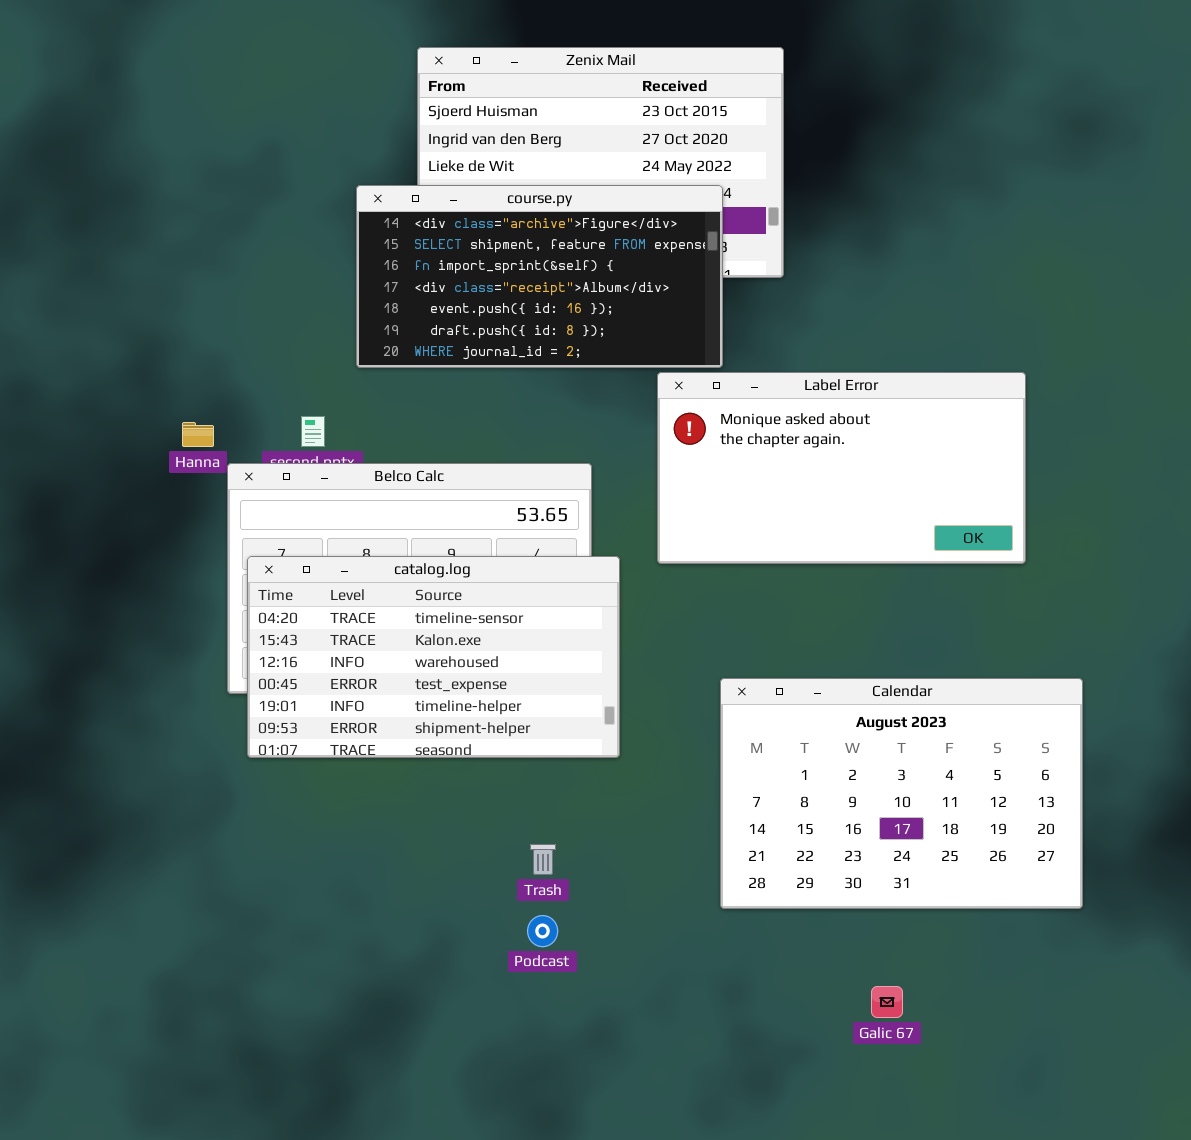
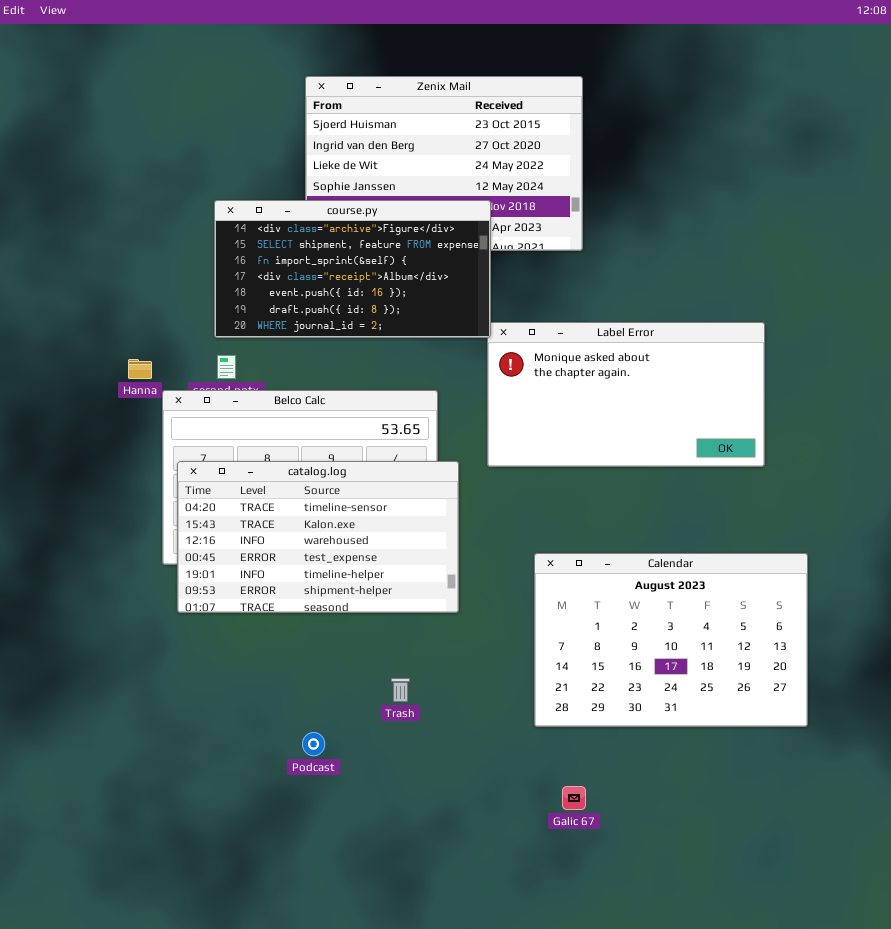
course.py: [356,185,723,368] -> [214,200,491,338], moved
Podcast: [527,915,558,947] -> [302,732,325,756], moved
Galic 67: [871,986,903,1018] -> [562,786,586,810], moved

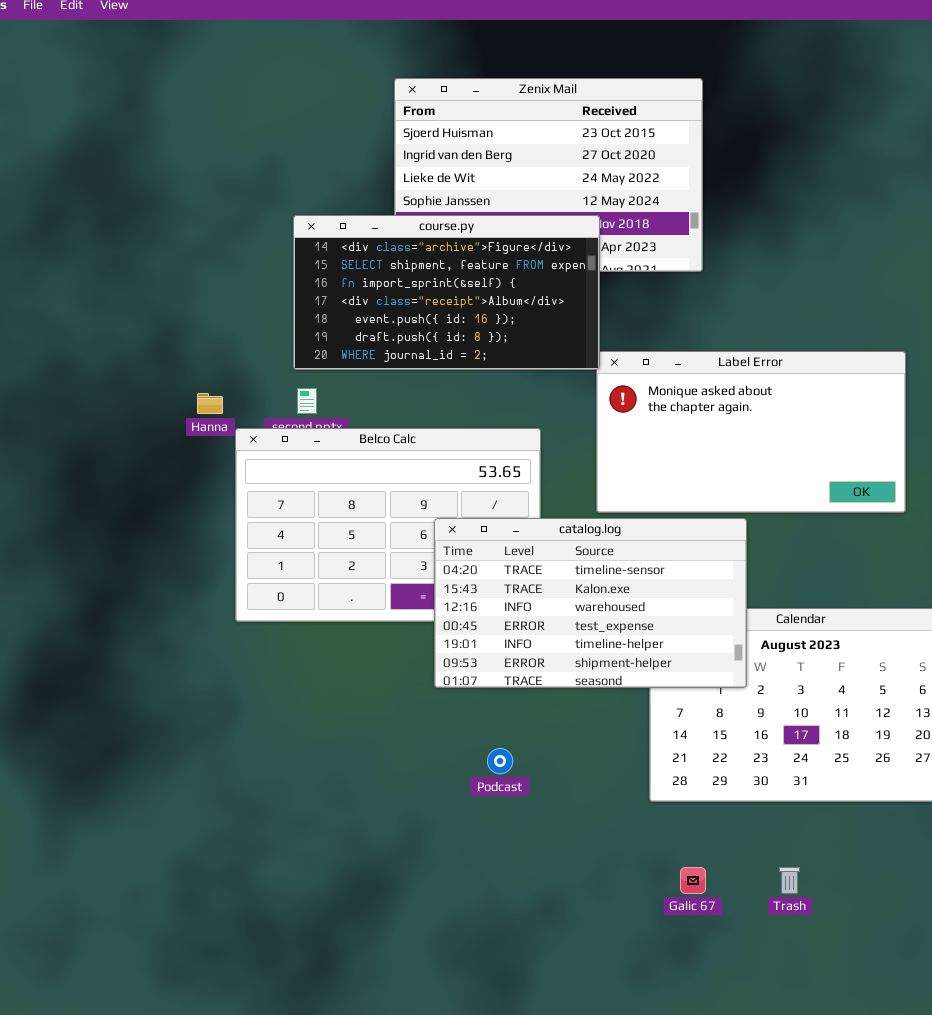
catalog.log: [177,461,459,613] -> [434,518,747,688], moved
Trash: [391,678,410,702] -> [779,867,800,894], moved
Podcast: [302,732,325,756] -> [487,748,513,774], moved

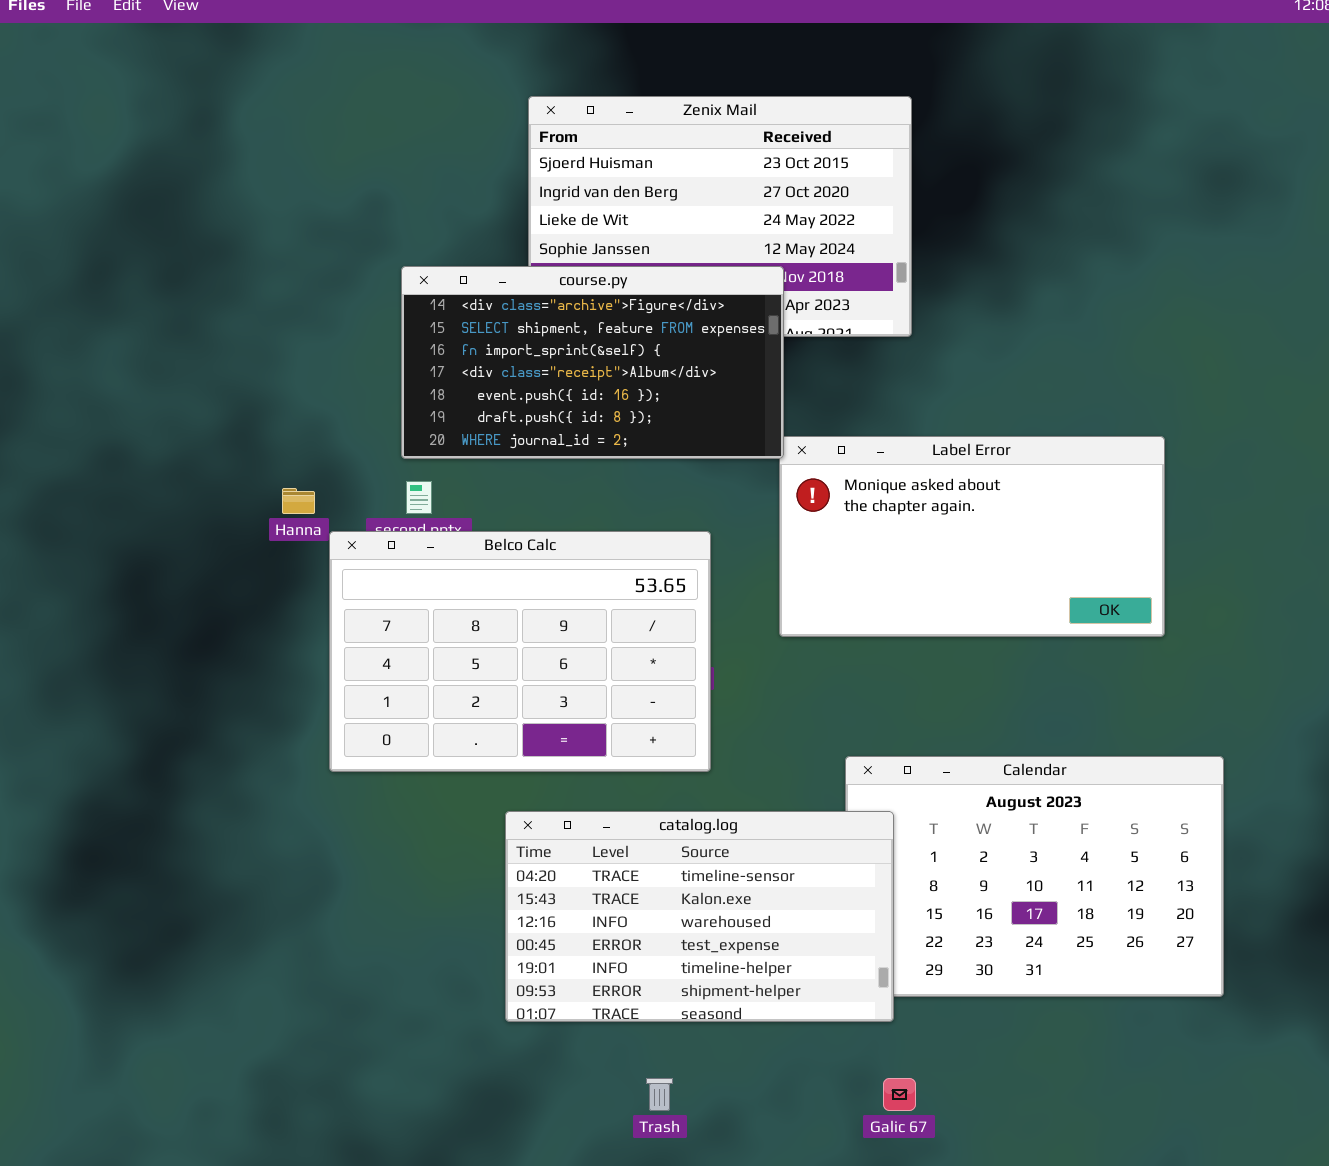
catalog.log: [434,518,747,688] -> [505,811,894,1022], moved
Trash: [779,867,800,894] -> [646,1078,673,1111], moved

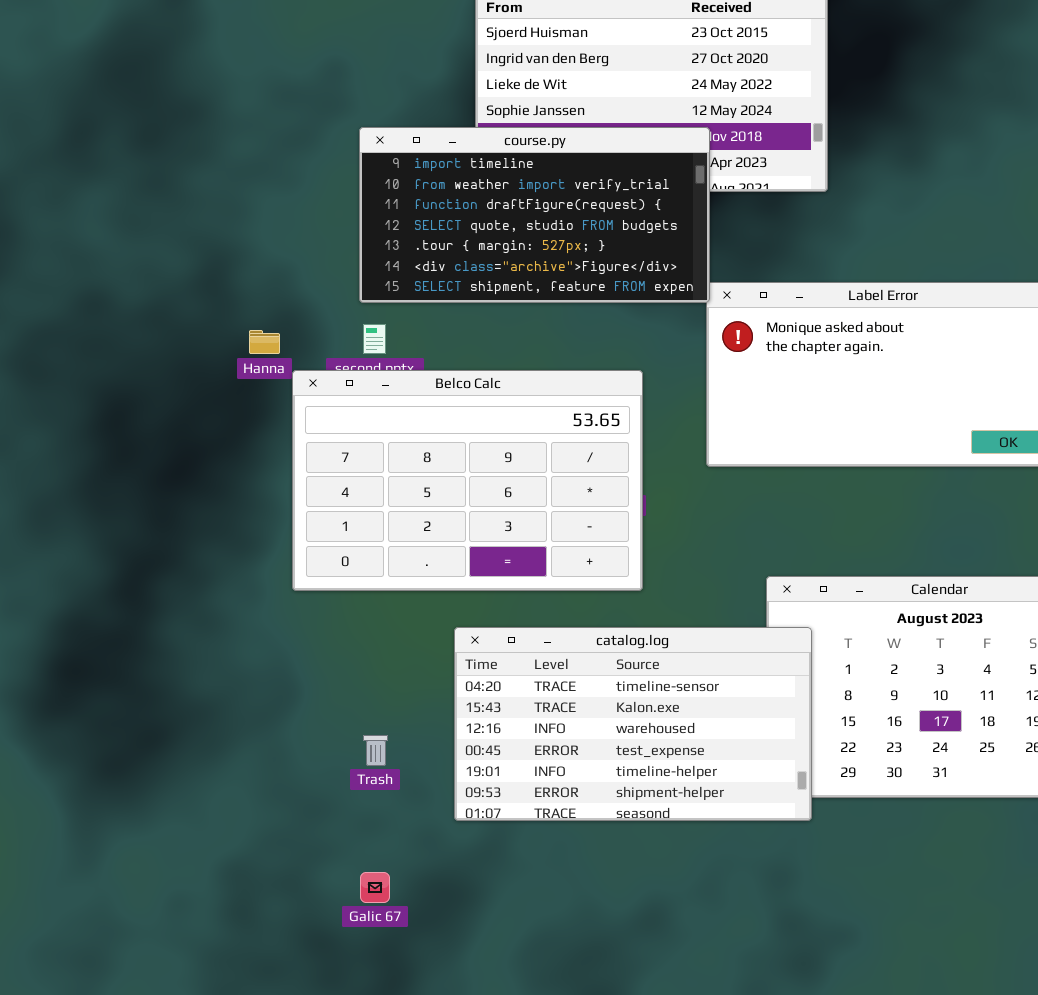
course.py: [401,266,784,459] -> [359,127,710,303], scrolled up 5 rows
Trash: [646,1078,673,1111] -> [363,735,388,766], moved
Galic 67: [883,1078,916,1111] -> [360,872,390,903], moved

